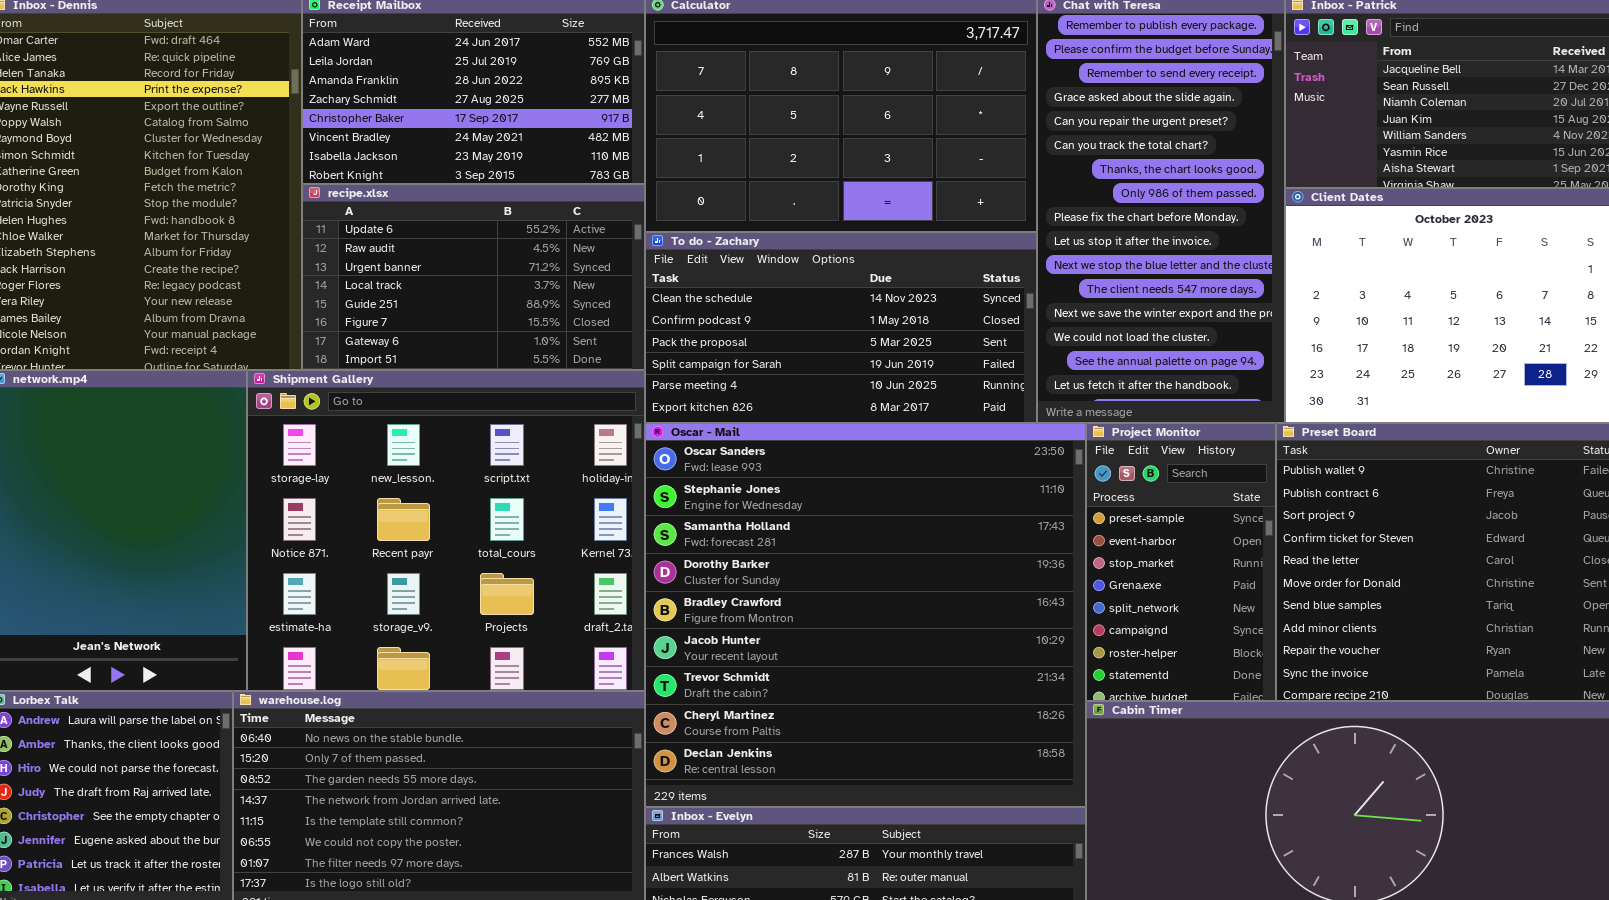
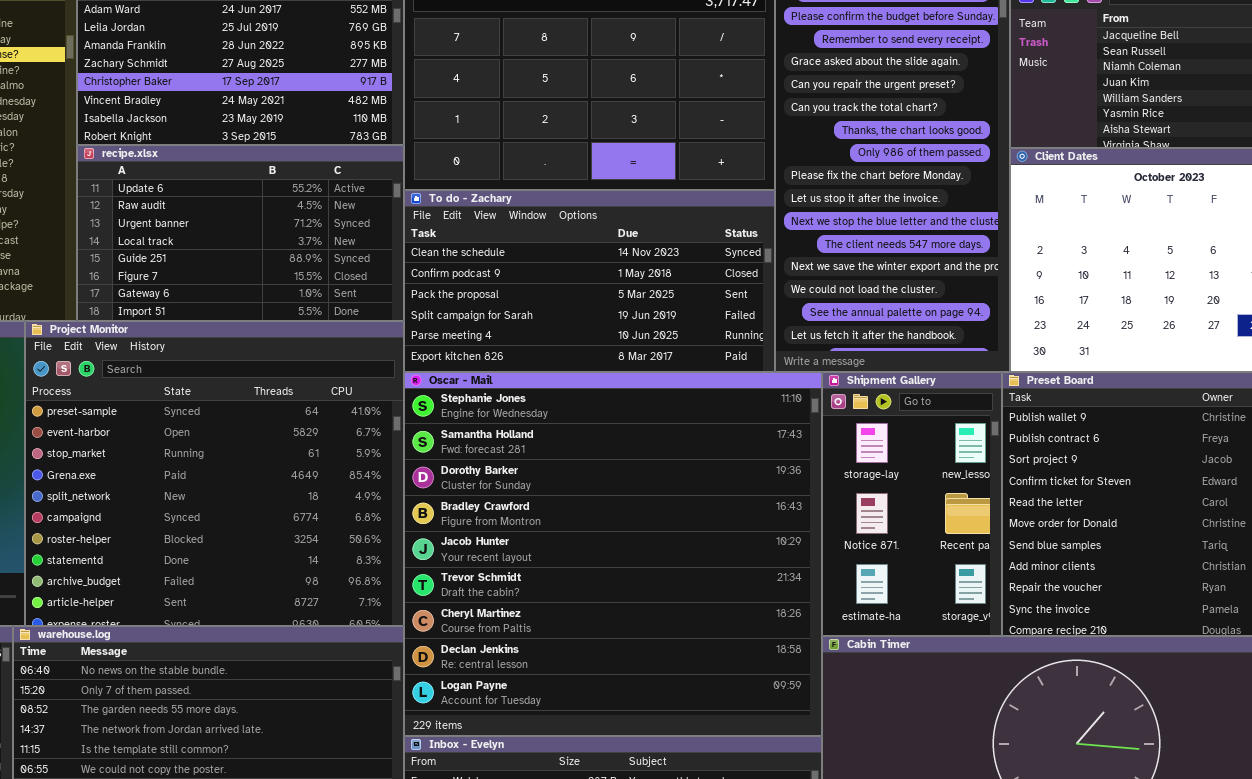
Shipment Gallery: [247,370,645,691] -> [822,372,1002,636], moved, resized
Oscar - Mail: [645,423,1086,807] -> [404,372,822,736], scrolled down 1 row
Project Monitor: [1086,423,1276,701] -> [25,321,404,626], moved, resized

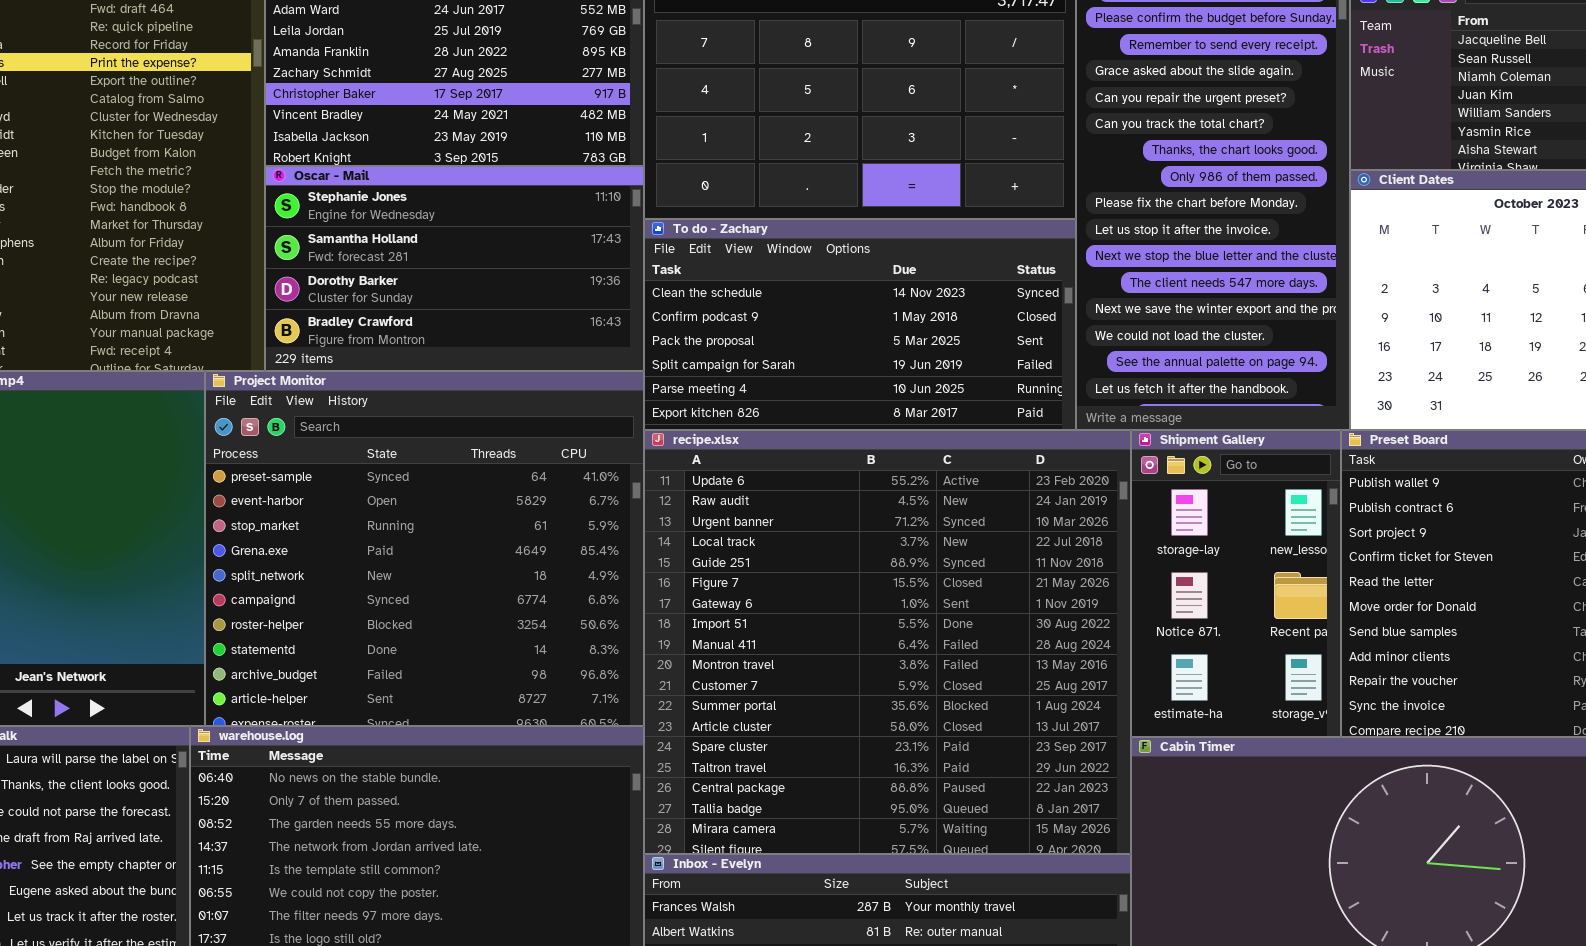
recipe.xlsx: [77,145,404,321] -> [644,430,1131,854], moved, resized
Oscar - Mail: [404,372,822,736] -> [265,166,644,371], moved, resized

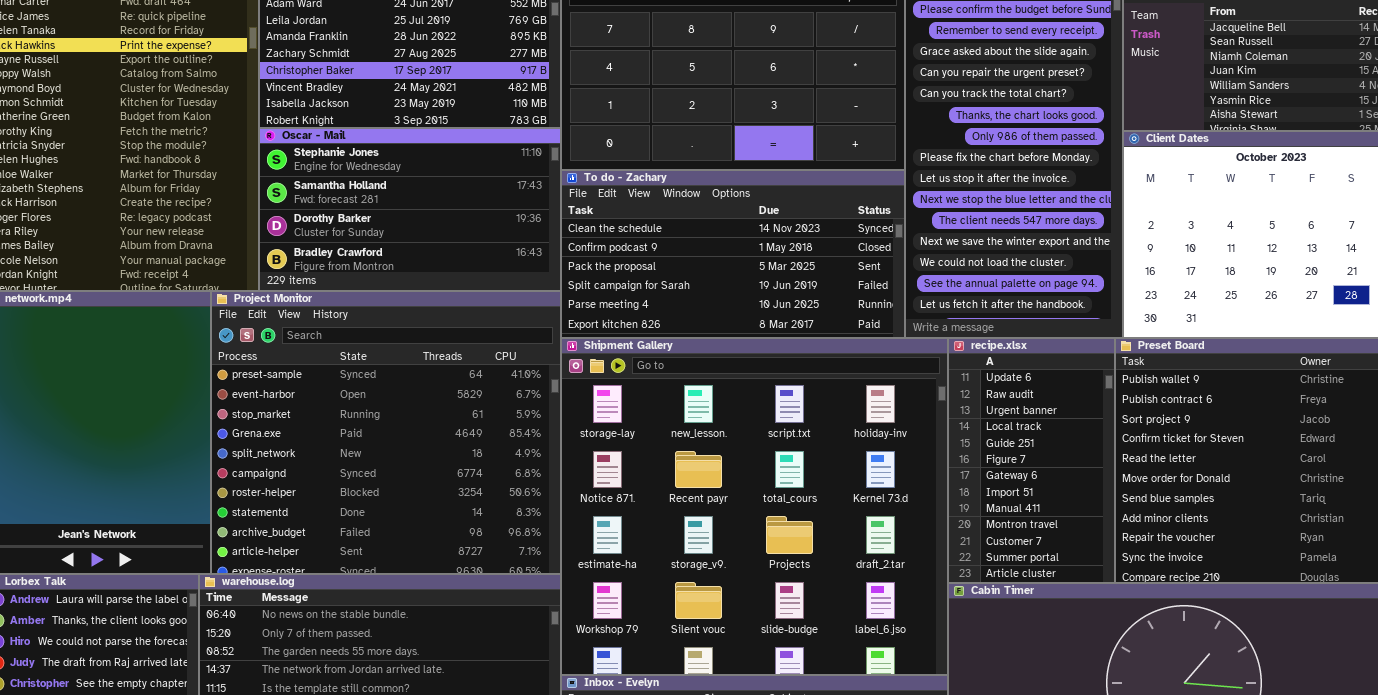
recipe.xlsx: [644,430,1131,854] -> [948,338,1115,583], moved, resized
Shipment Gallery: [1131,430,1341,737] -> [561,338,948,675], moved, resized

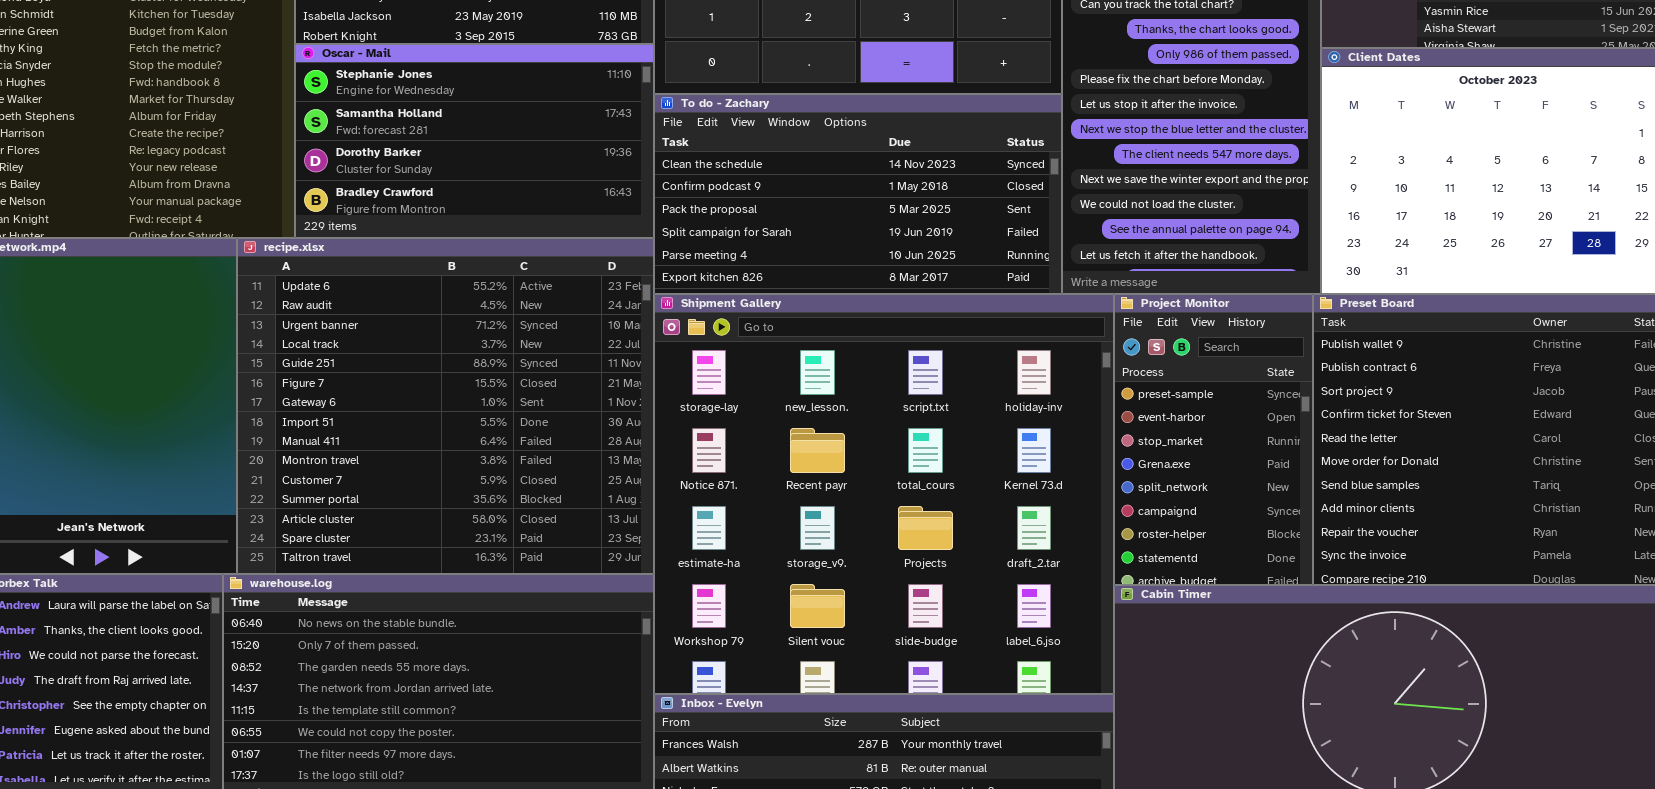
Project Monitor: [211,291,561,574] -> [1114,294,1313,585], moved, resized
recipe.xlsx: [948,338,1115,583] -> [237,238,654,574], moved, resized

